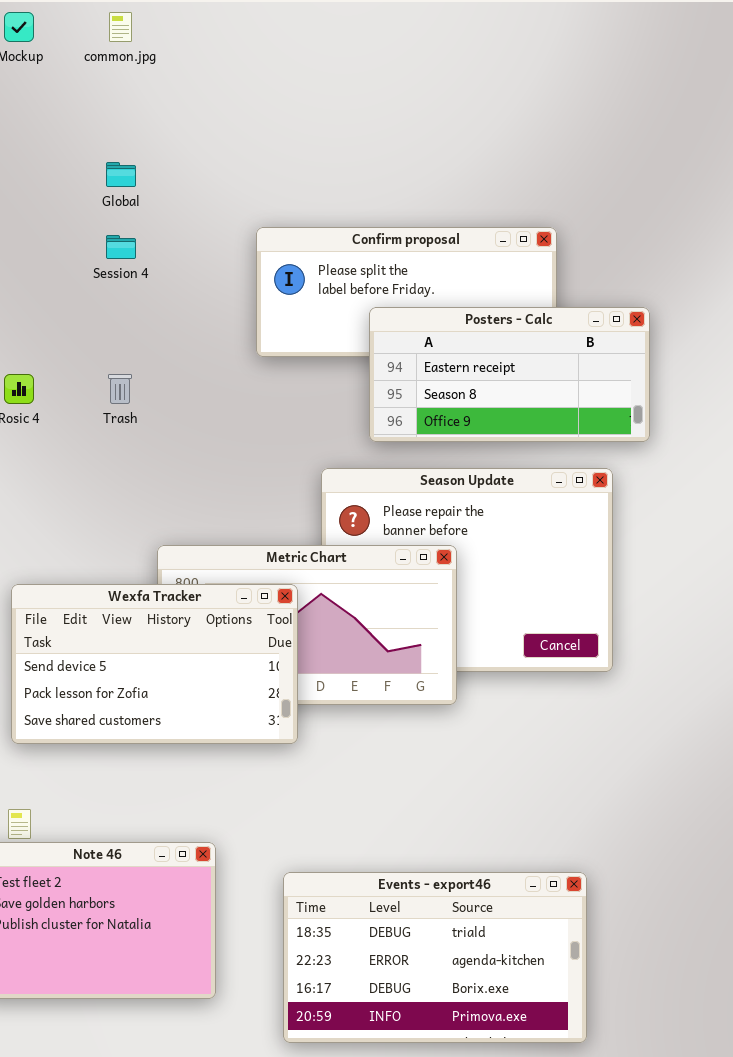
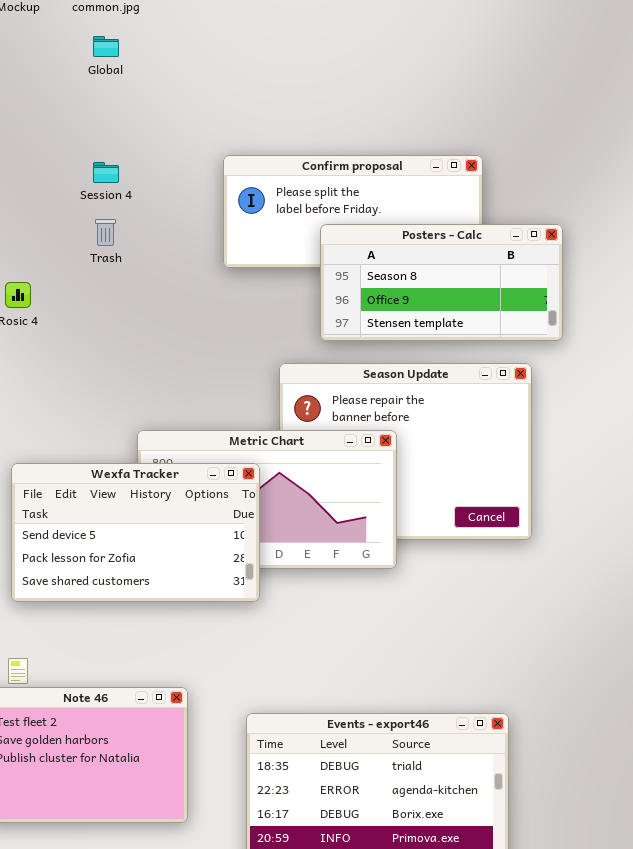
Global: [106,162,136,187] -> [93,36,119,57], moved
Posters - Calc: [369,307,650,442] -> [320,224,563,341], scrolled down 1 row
Trash: [108,374,132,404] -> [95,219,116,246], moved

